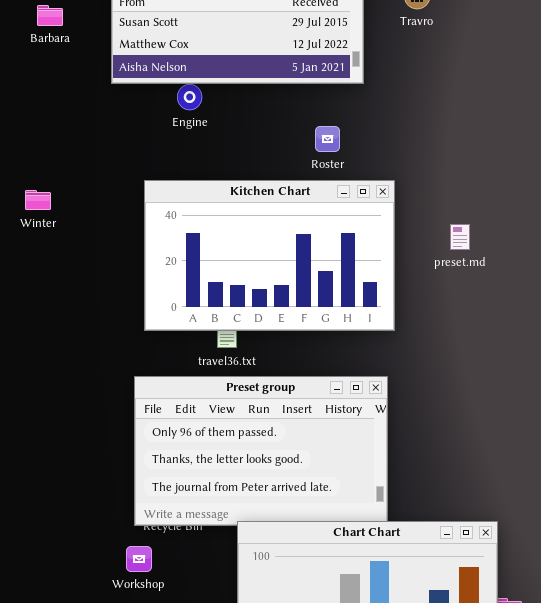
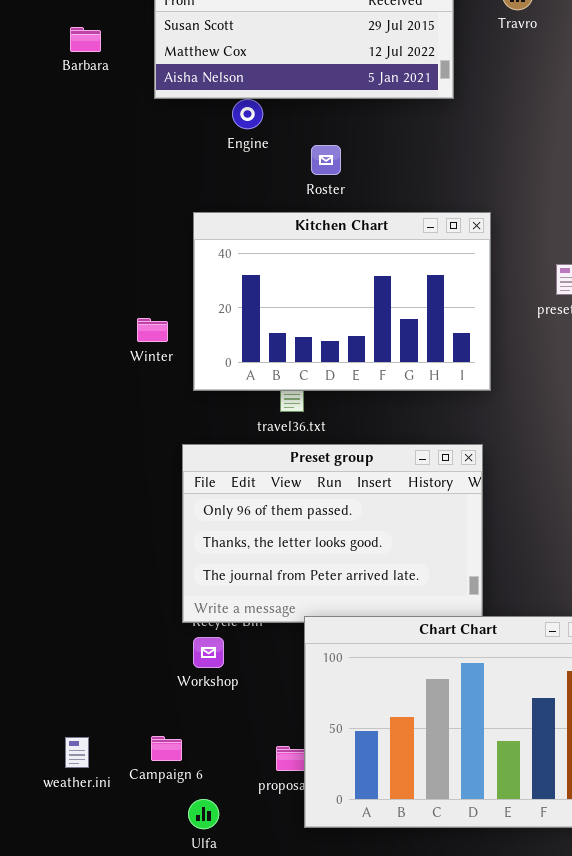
Barbara: [37,5,63,26] -> [70,27,101,52], moved
Roster: [315,126,340,152] -> [311,145,341,175], moved
Winter: [25,190,51,210] -> [137,318,168,342], moved
Workshop: [126,546,152,572] -> [193,637,224,668], moved

